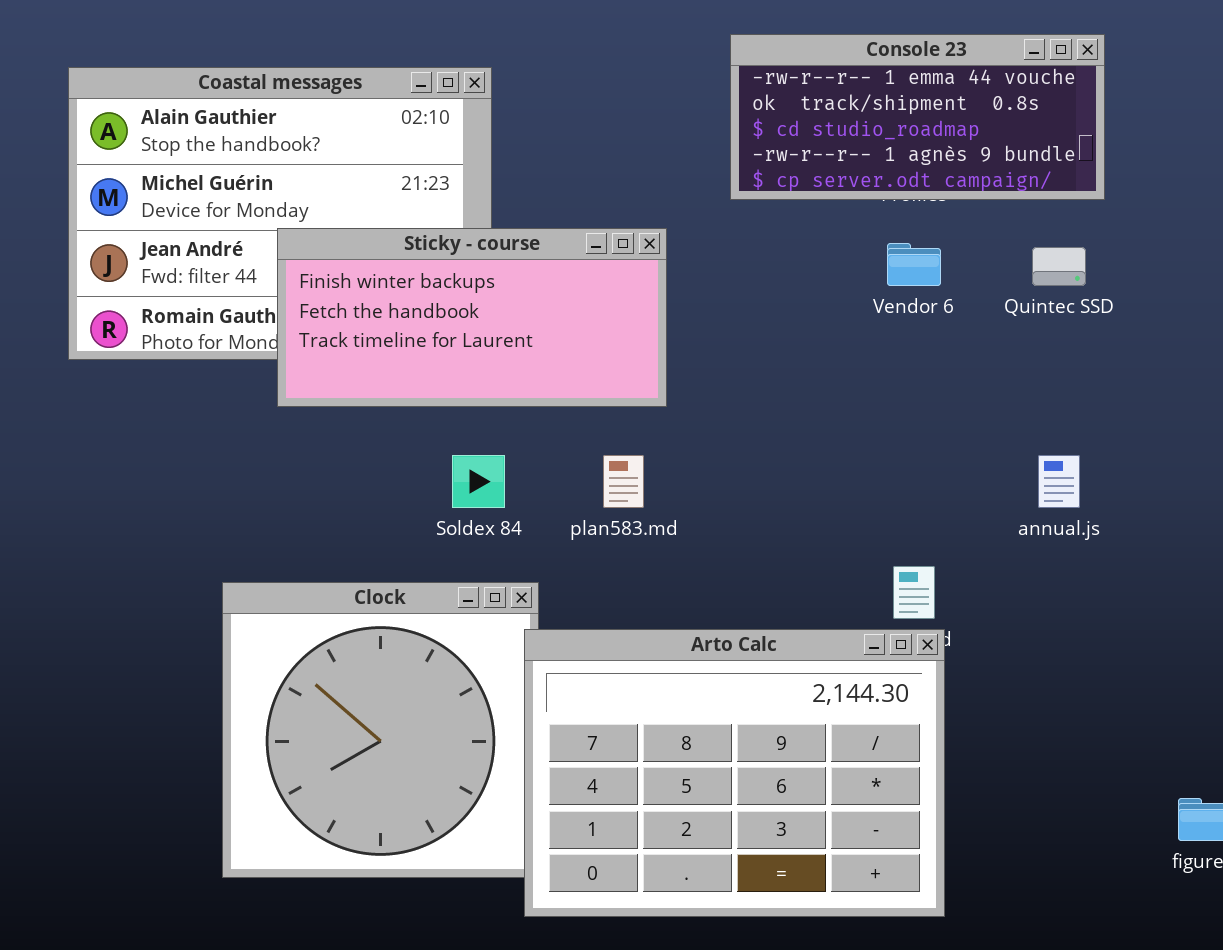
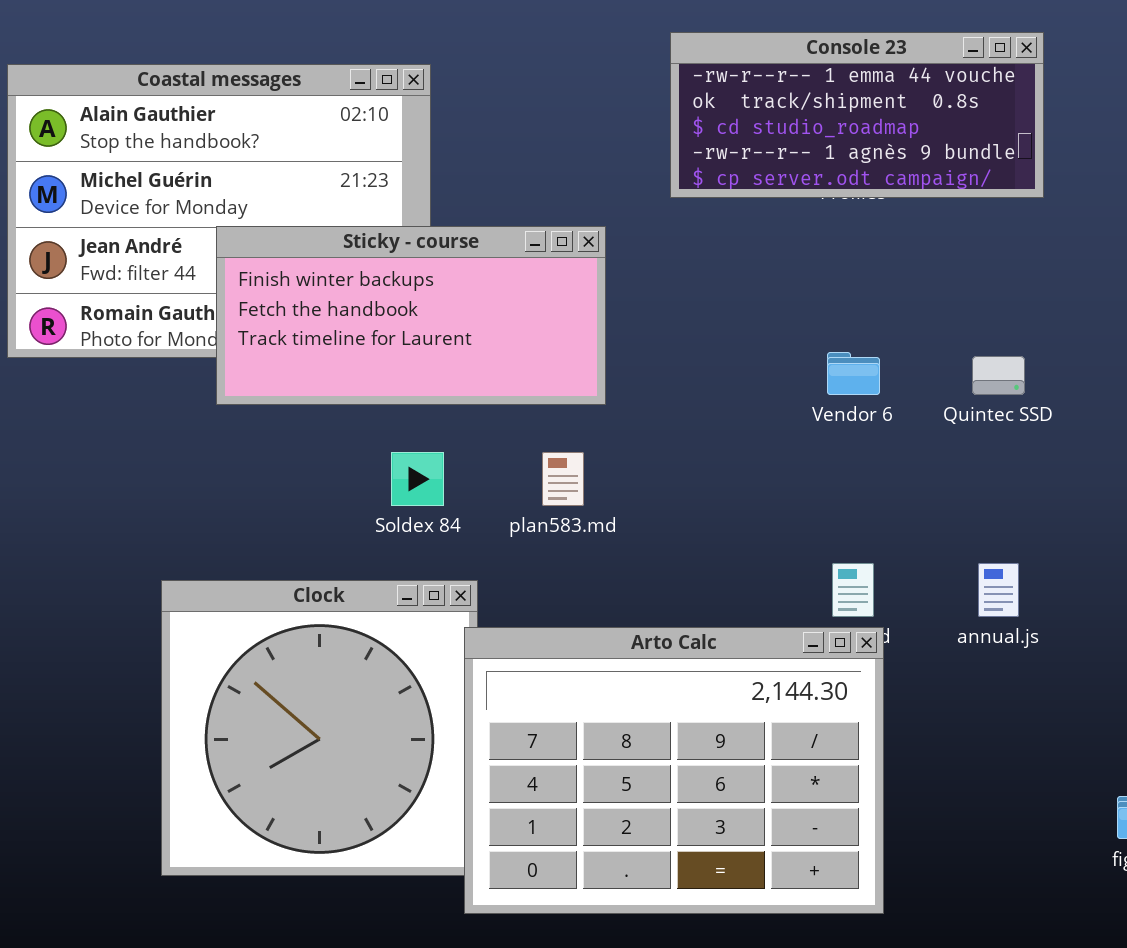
Vendor 6: [887,243,941,286] -> [827,352,880,395], moved
Quintec SSD: [1032,247,1086,286] -> [972,356,1025,395], moved
annual.js: [1038,455,1080,508] -> [978,563,1019,617], moved

